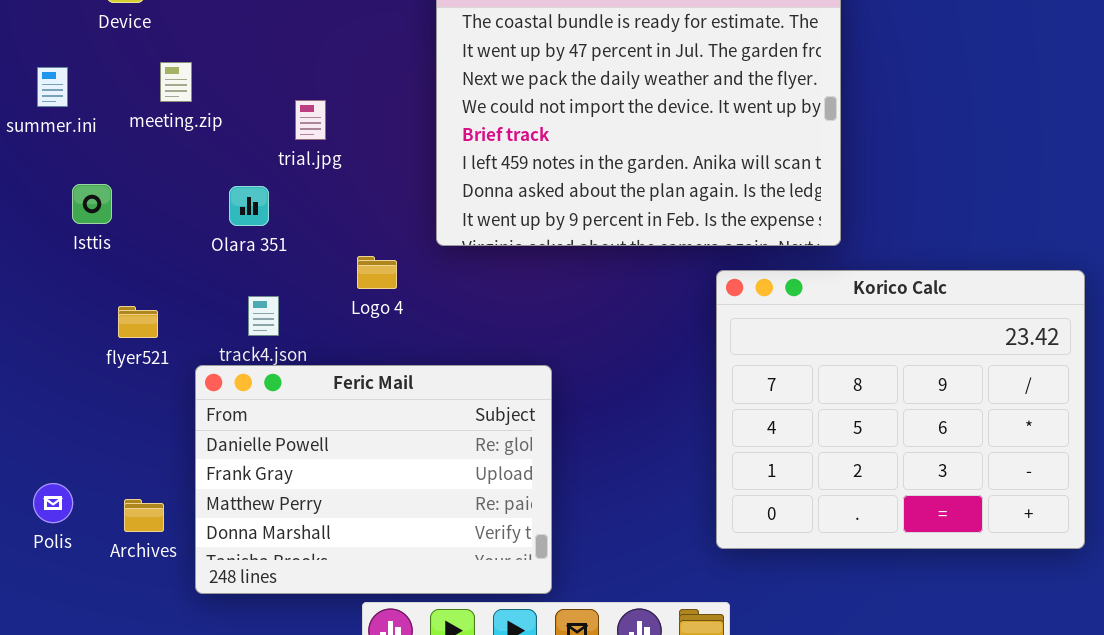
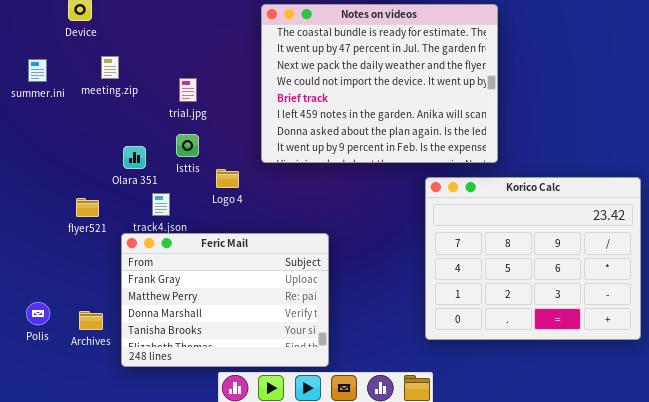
Isttis: [72,184,112,224] -> [176,134,199,157], moved
Olara 351: [229,186,269,226] -> [123,146,146,169], moved
Feric Mail: [195,365,552,594] -> [121,233,329,367], scrolled down 1 row

